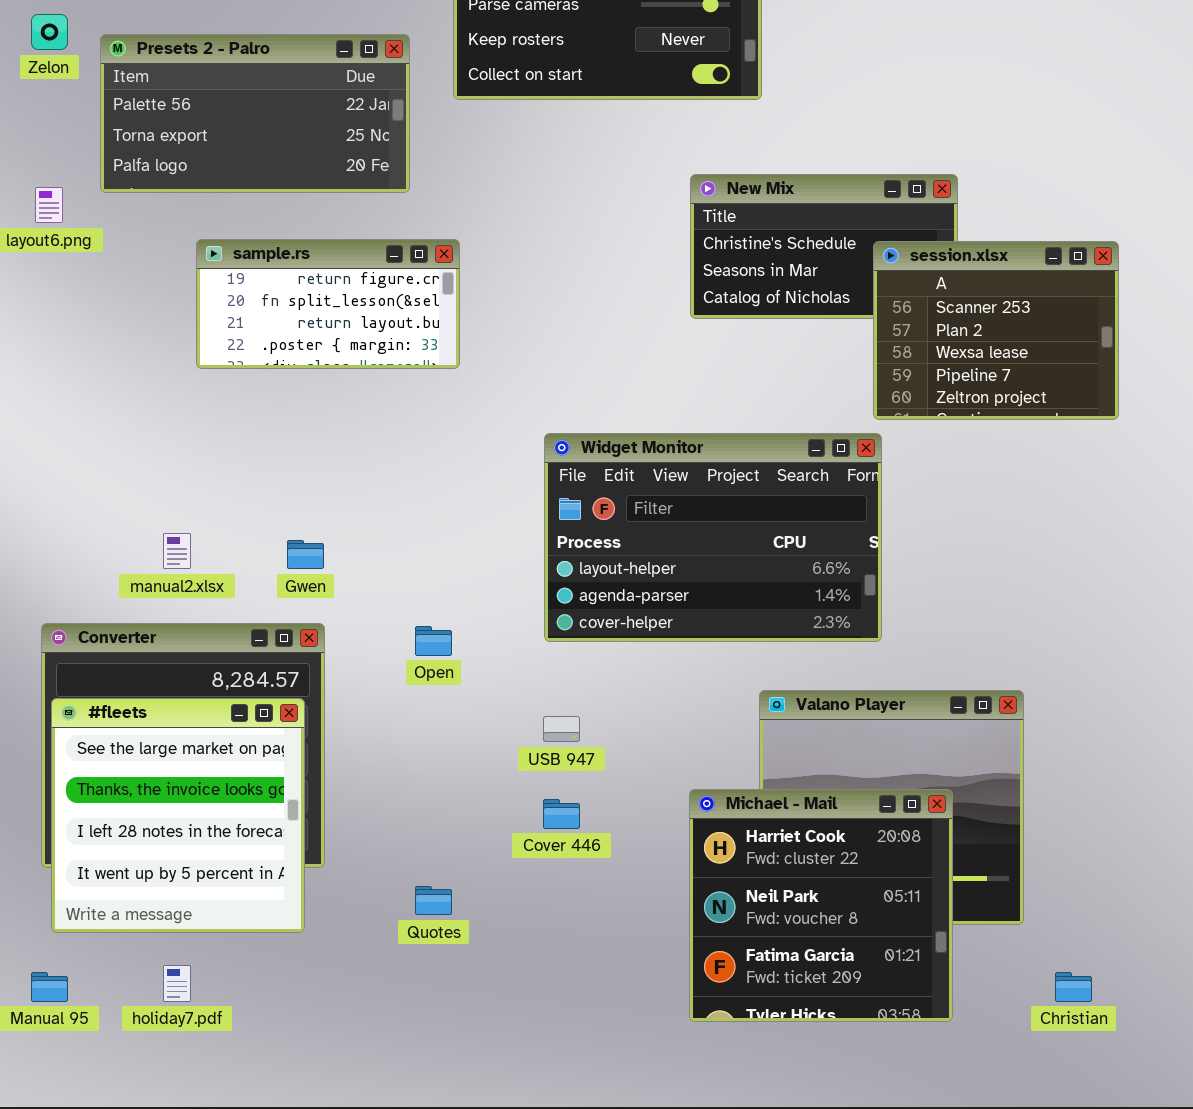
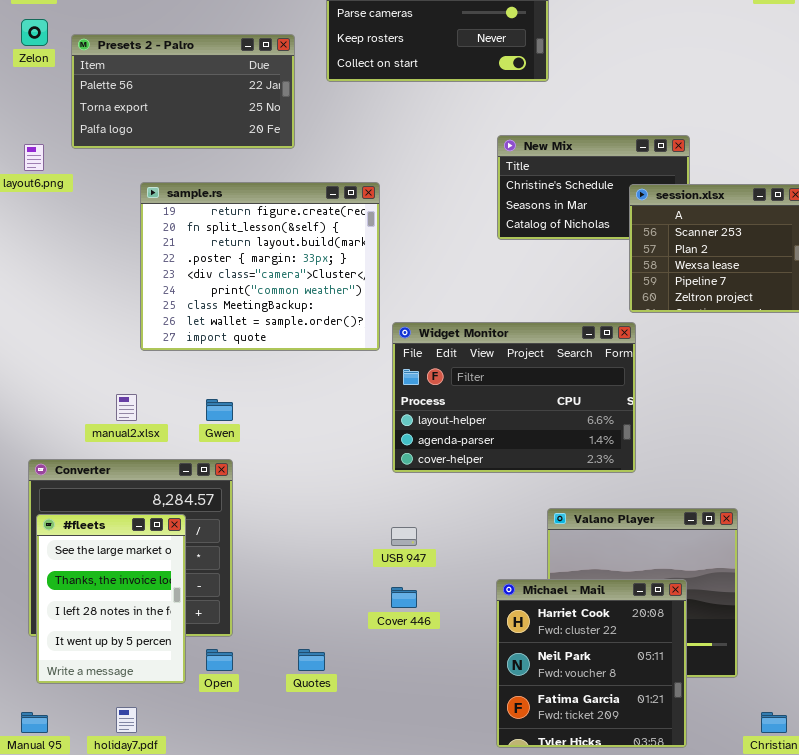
sample.rs: [196,239,460,369] -> [140,182,380,351], resized
Open: [415,626,452,656] -> [206,649,233,671], moved
#fleets: [51,698,305,933] -> [36,514,186,684], resized

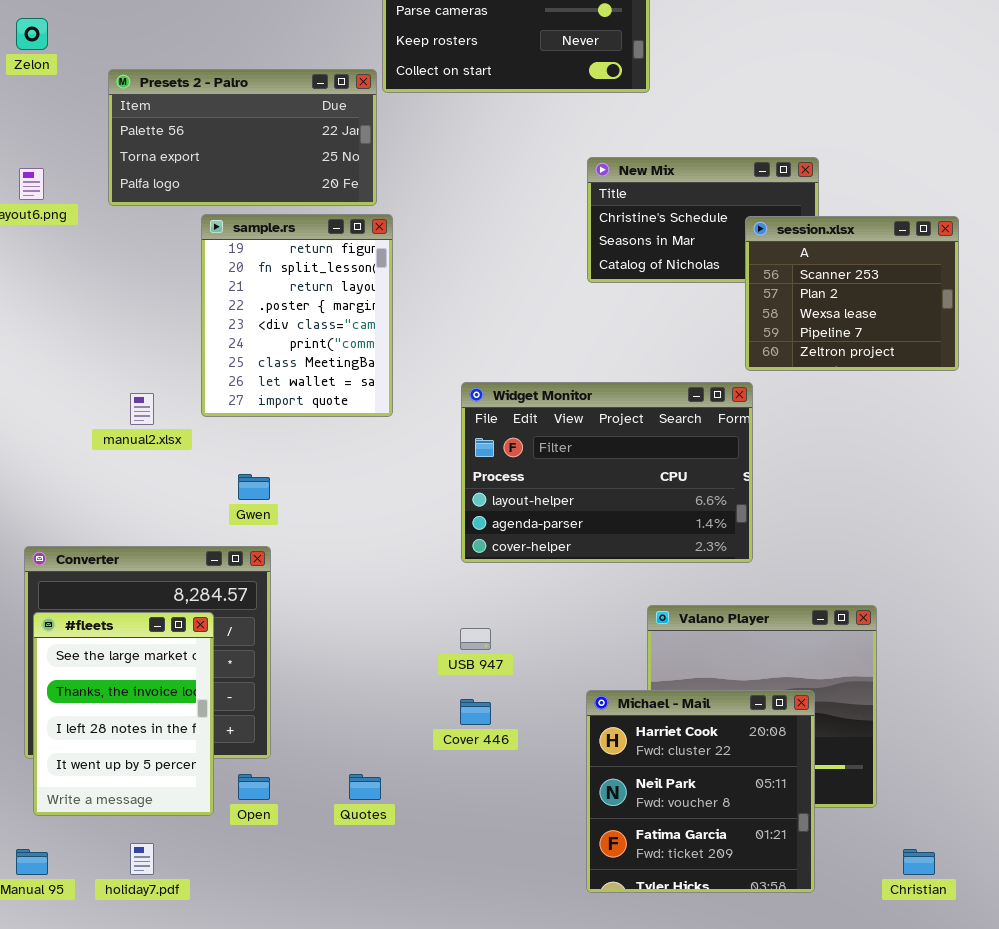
Presets 2 - Palro: [71,34,295,149] -> [108,69,377,206], moved
sample.rs: [140,182,380,351] -> [201,214,393,417], moved, resized
manual2.xlsx: [116,394,137,421] -> [130,393,154,425], moved

